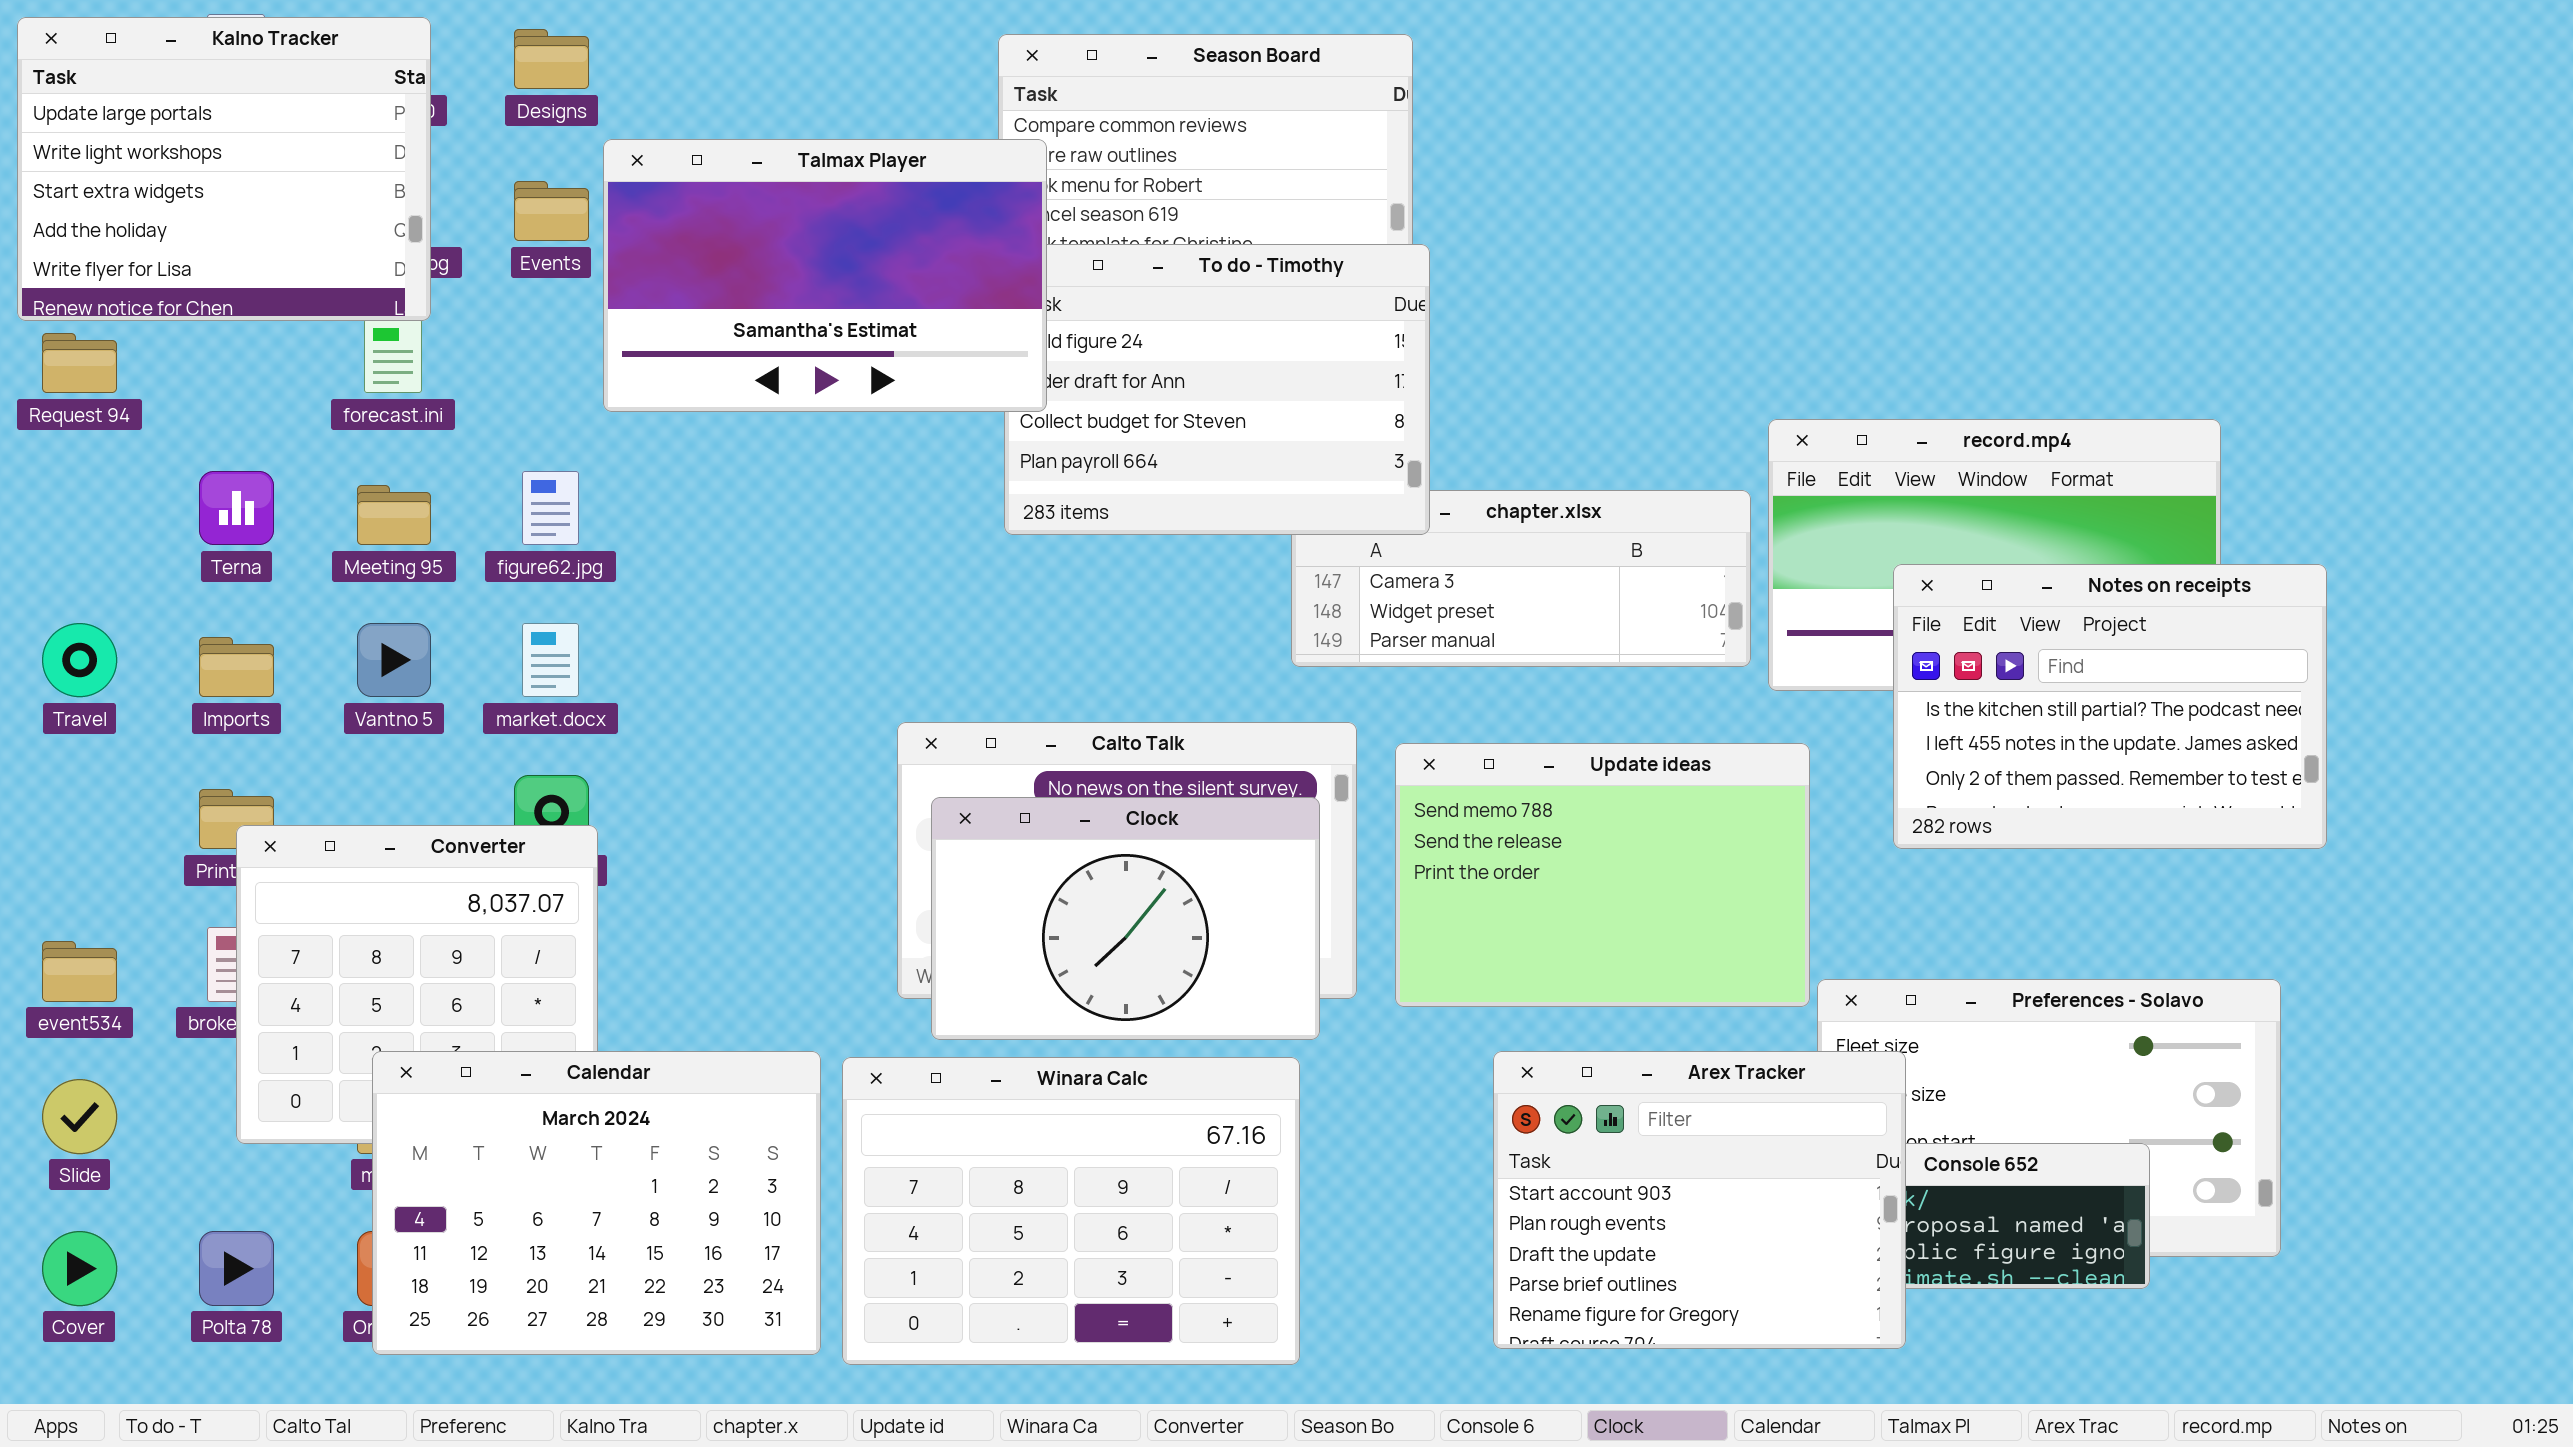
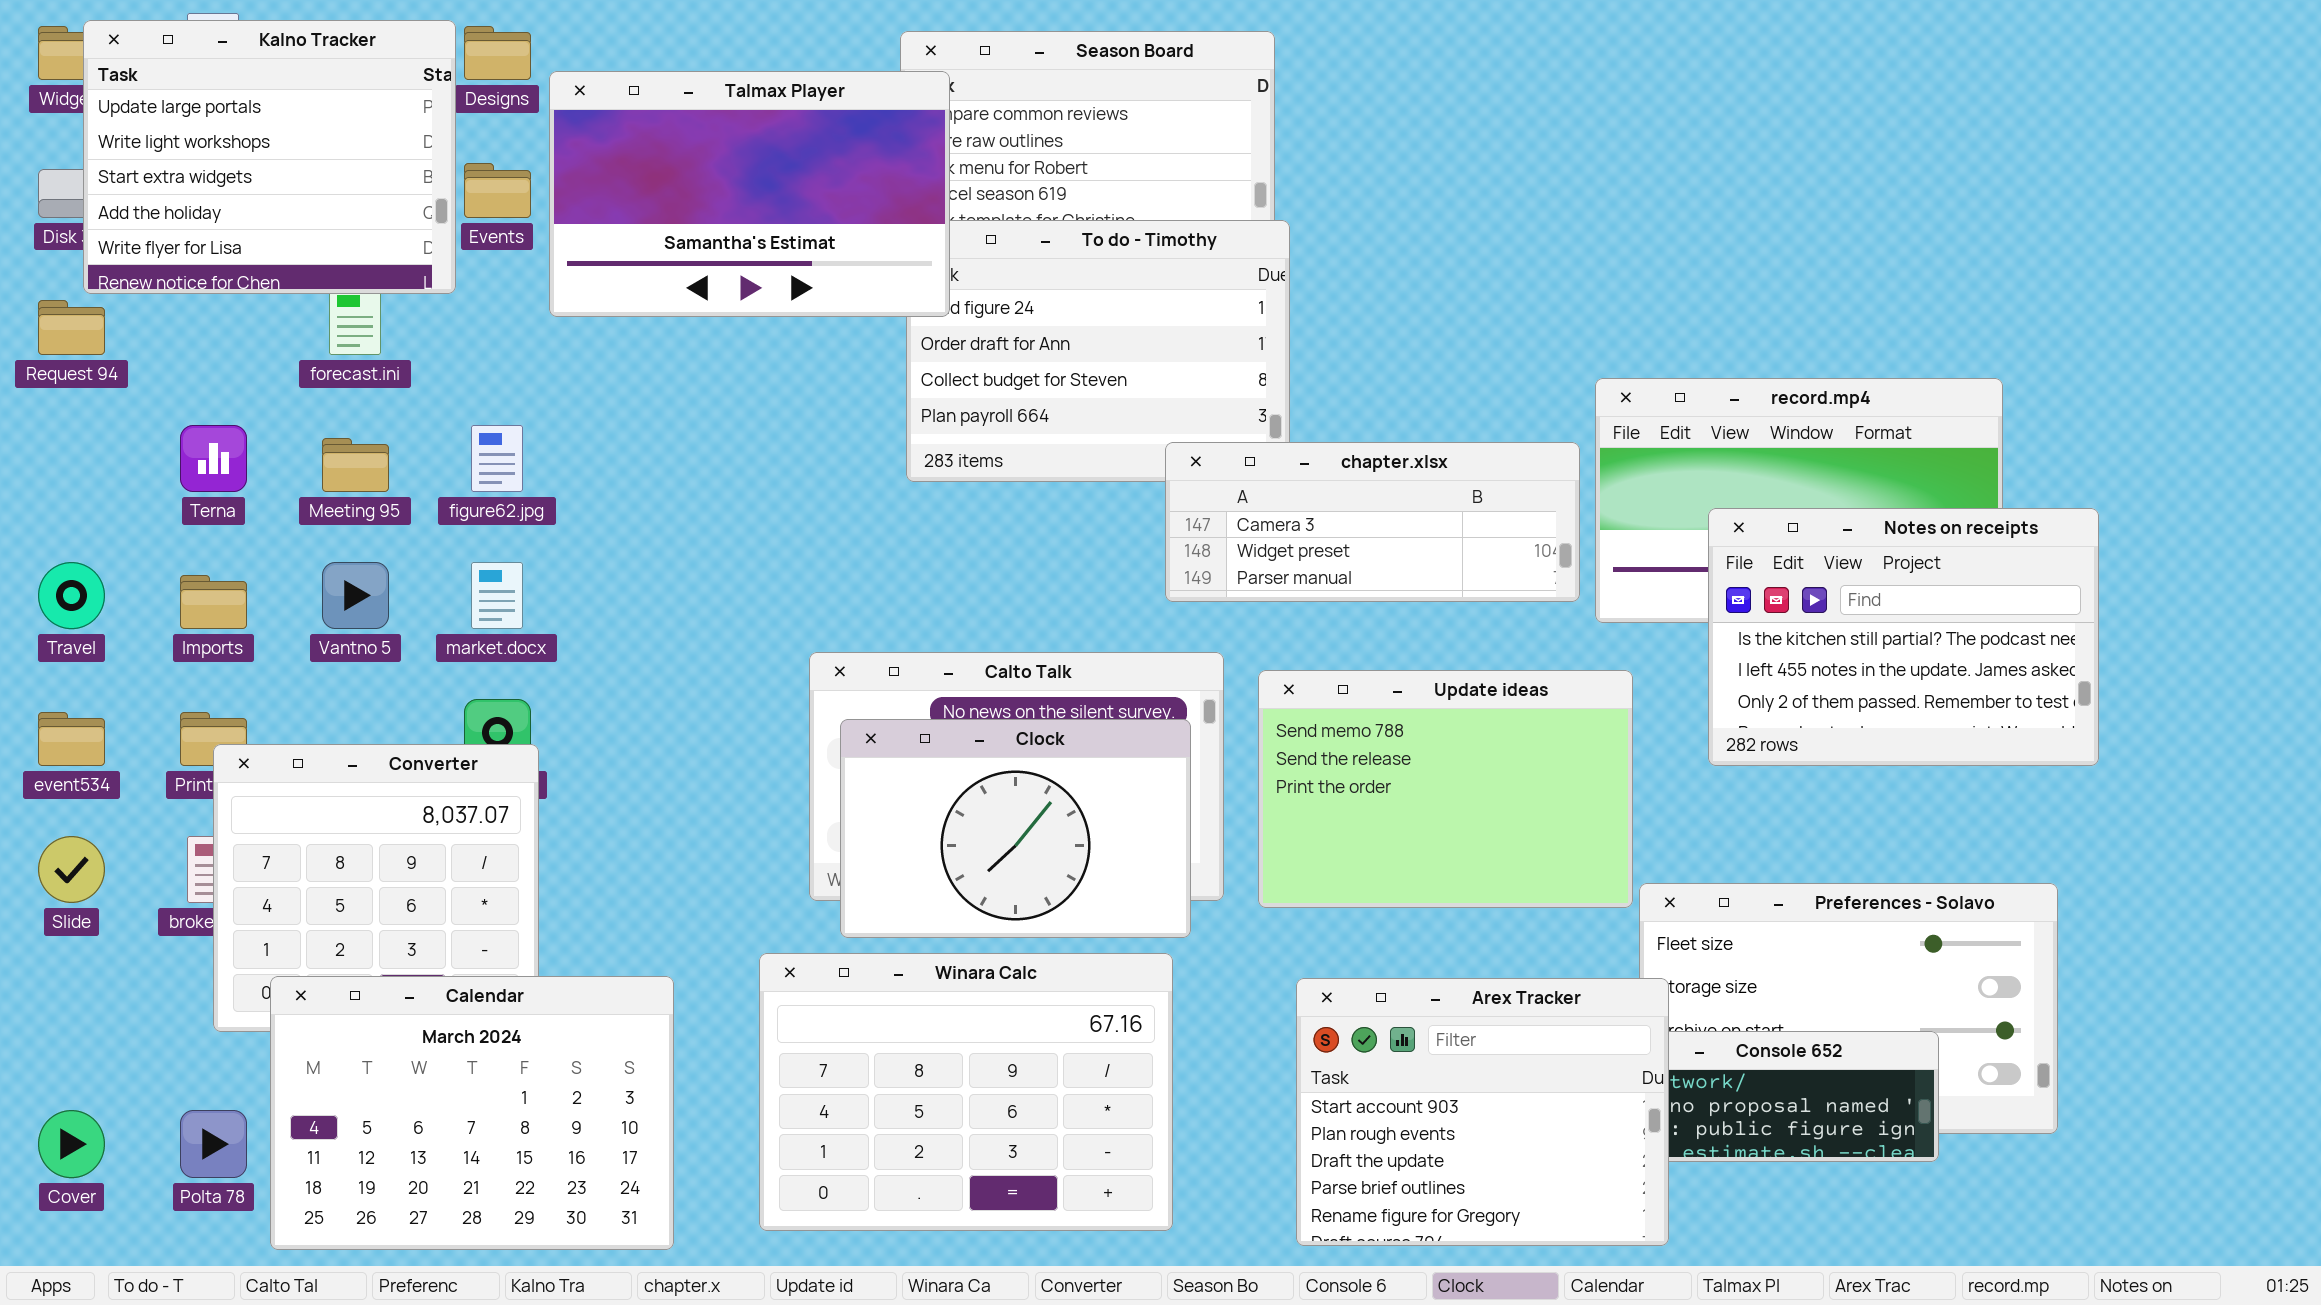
Kalno Tracker: [17,17,431,321] -> [83,20,456,294], moved
Talmax Player: [603,139,1047,412] -> [549,71,950,317], moved
chapter.xlsx: [1291,490,1751,667] -> [1165,442,1580,602], raised
event534: [42,941,117,1002] -> [38,712,105,766], moved
Calendar: [372,1051,821,1355] -> [270,976,674,1250], moved
Arex Tracker: [1493,1051,1906,1349] -> [1296,978,1669,1246], moved
Slide: [42,1079,117,1154] -> [38,836,105,903], moved

